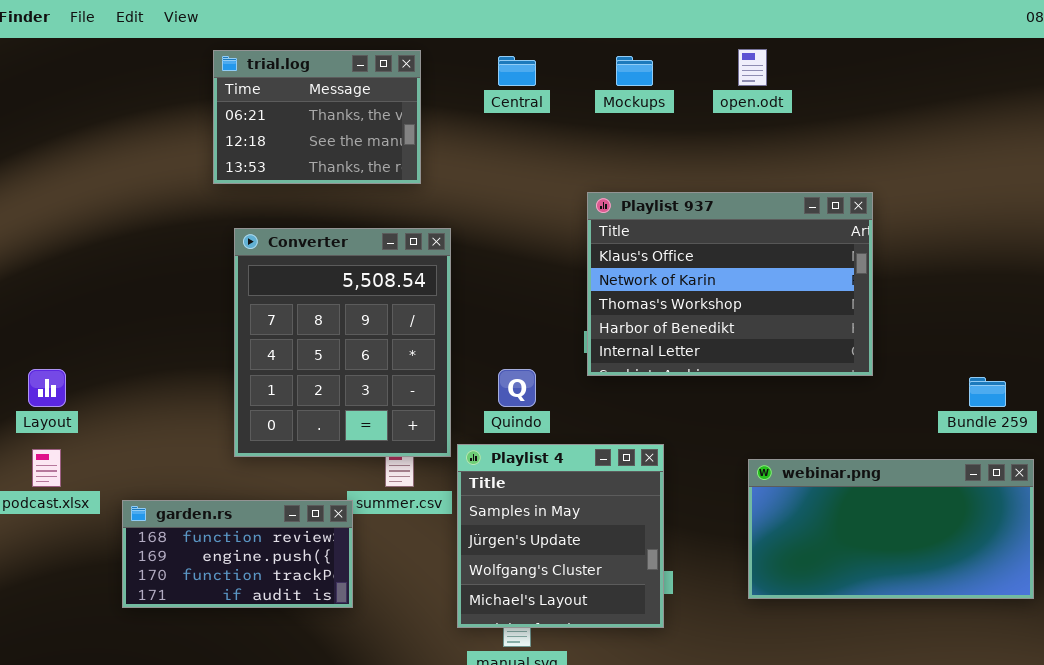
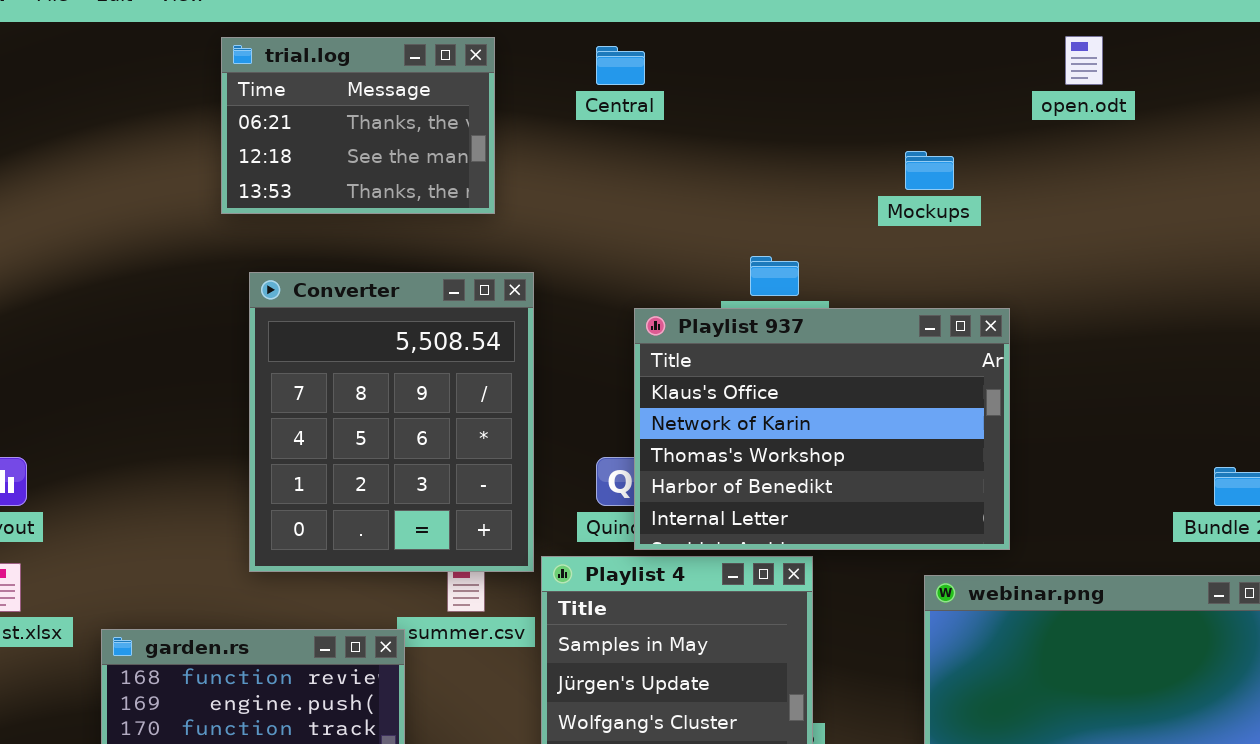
open.odt: [738,49,767,86] -> [1065,36,1103,85], moved
Mockups: [616,56,653,86] -> [905,151,954,190], moved
Playlist 937: [587,192,873,376] -> [634,308,1010,550], moved

